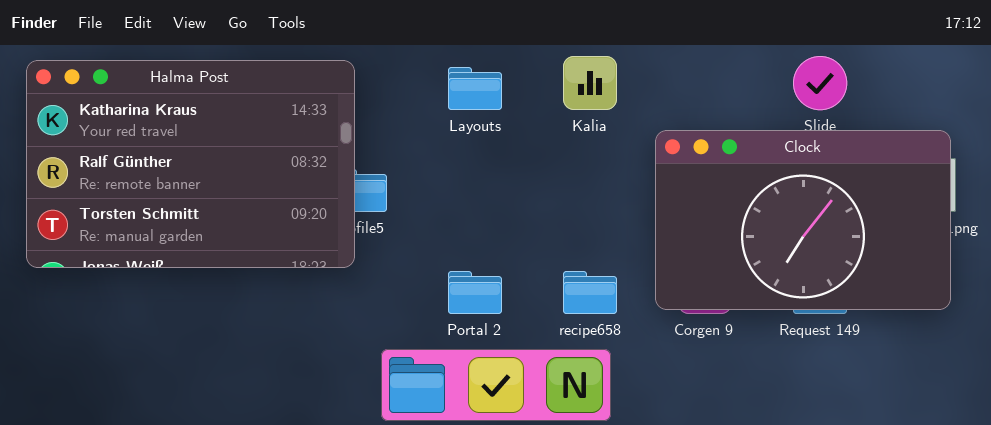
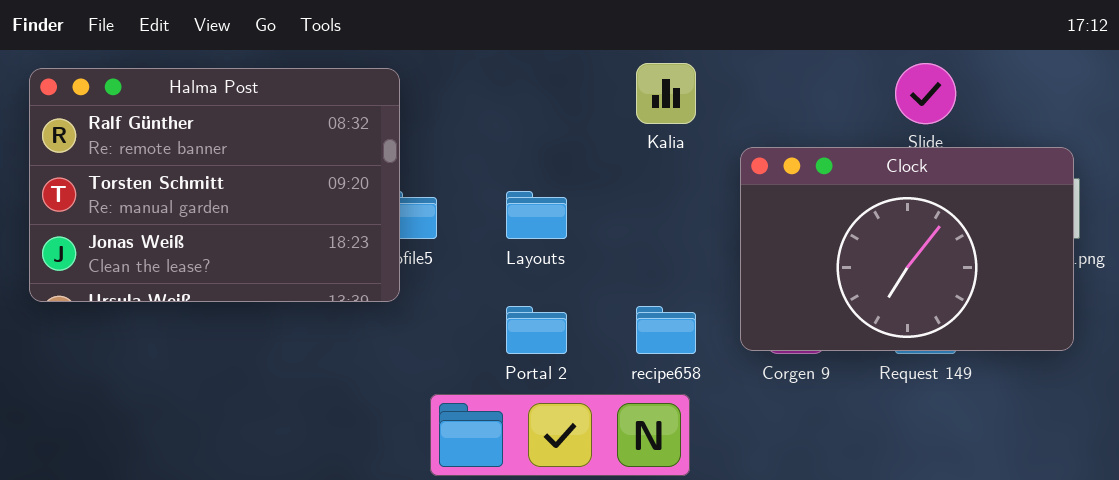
Halma Post: [26,60,355,268] -> [29,68,400,302], scrolled down 1 row
Layouts: [448,67,502,110] -> [506,191,567,239], moved

